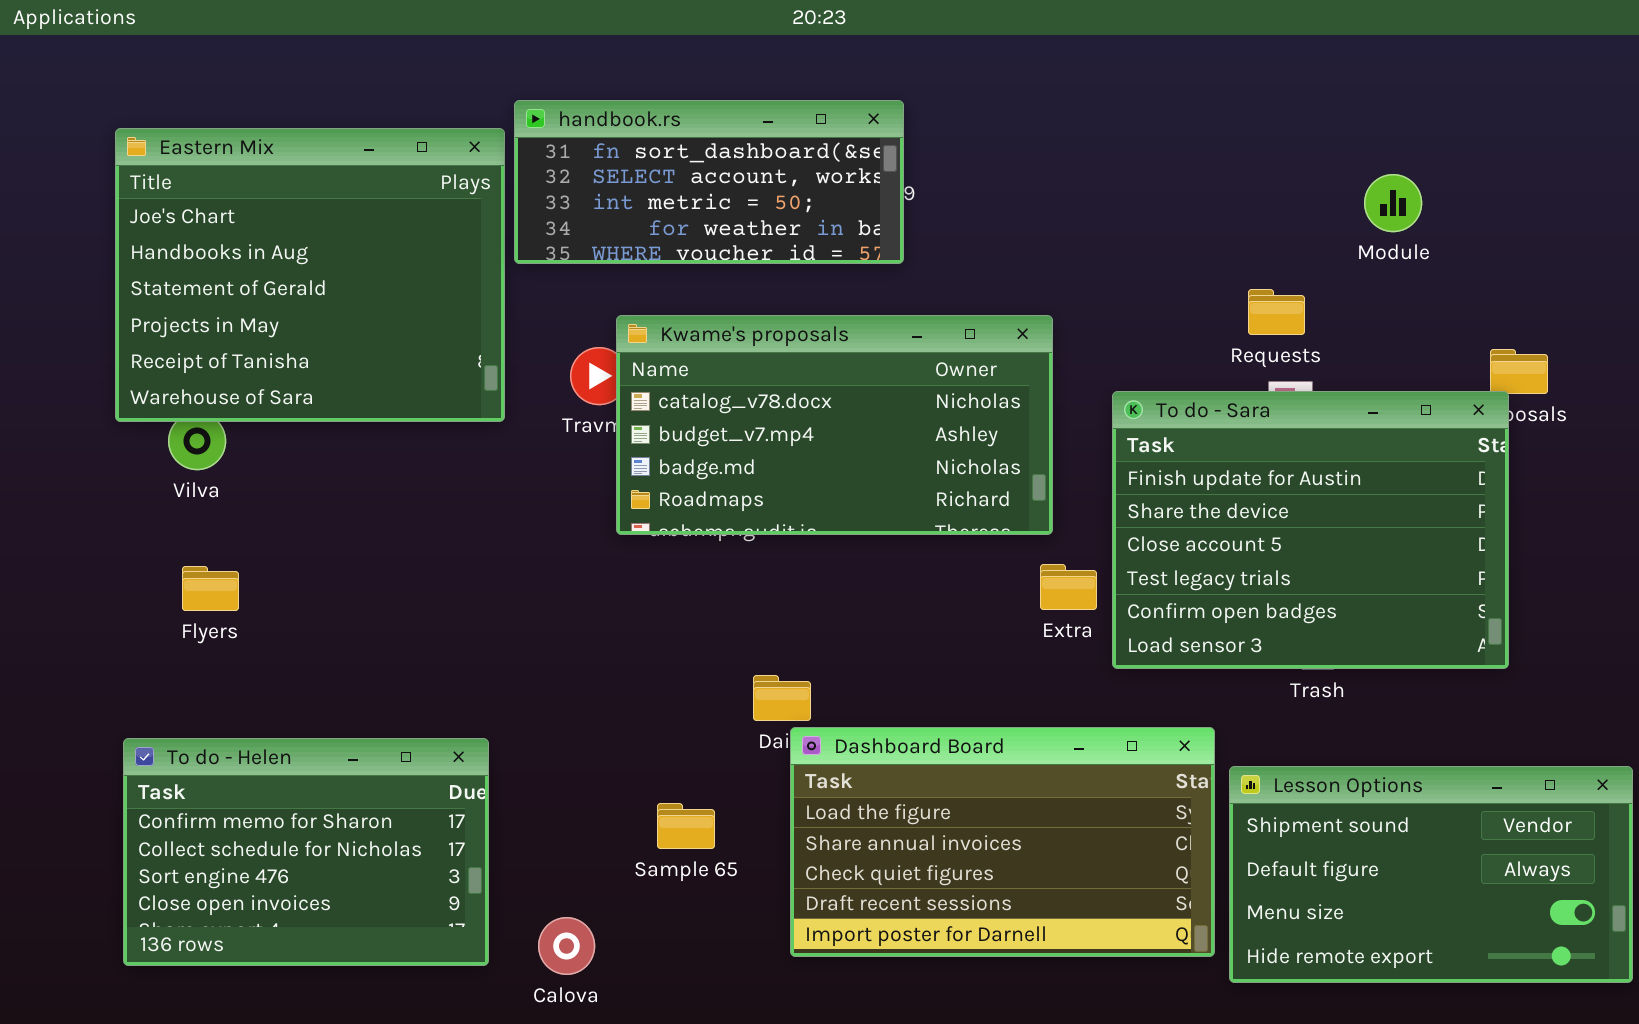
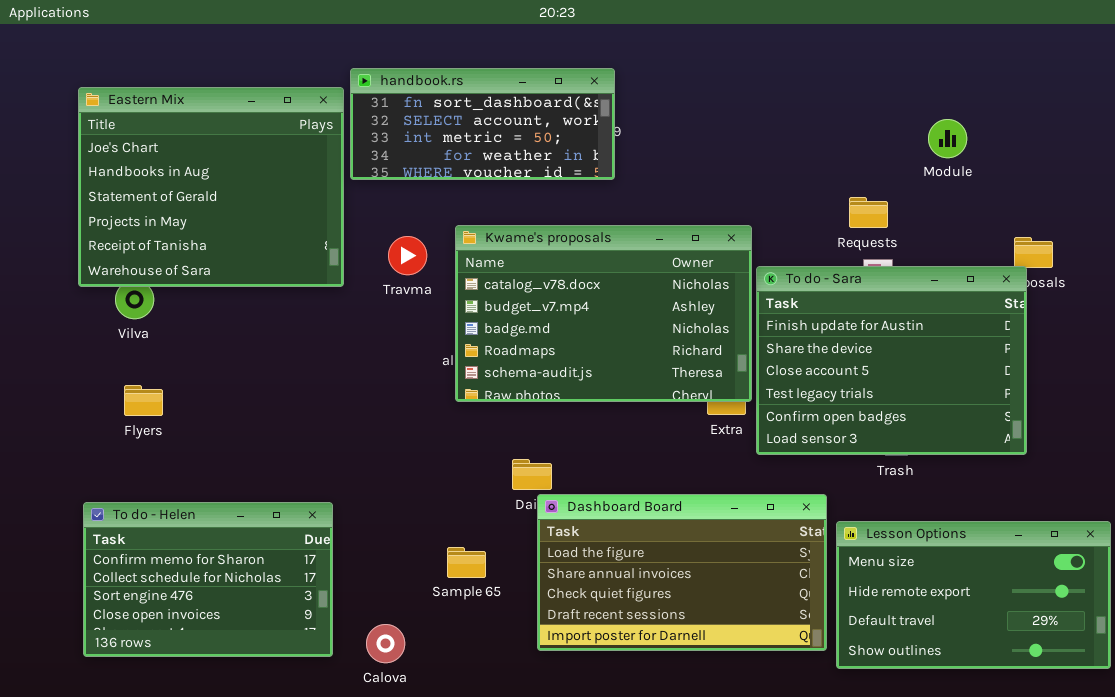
Kwame's proposals: [616,315,1053,535] -> [455,225,752,402], moved, resized
Lesson Options: [1229,766,1633,983] -> [836,521,1111,669], scrolled down 2 rows

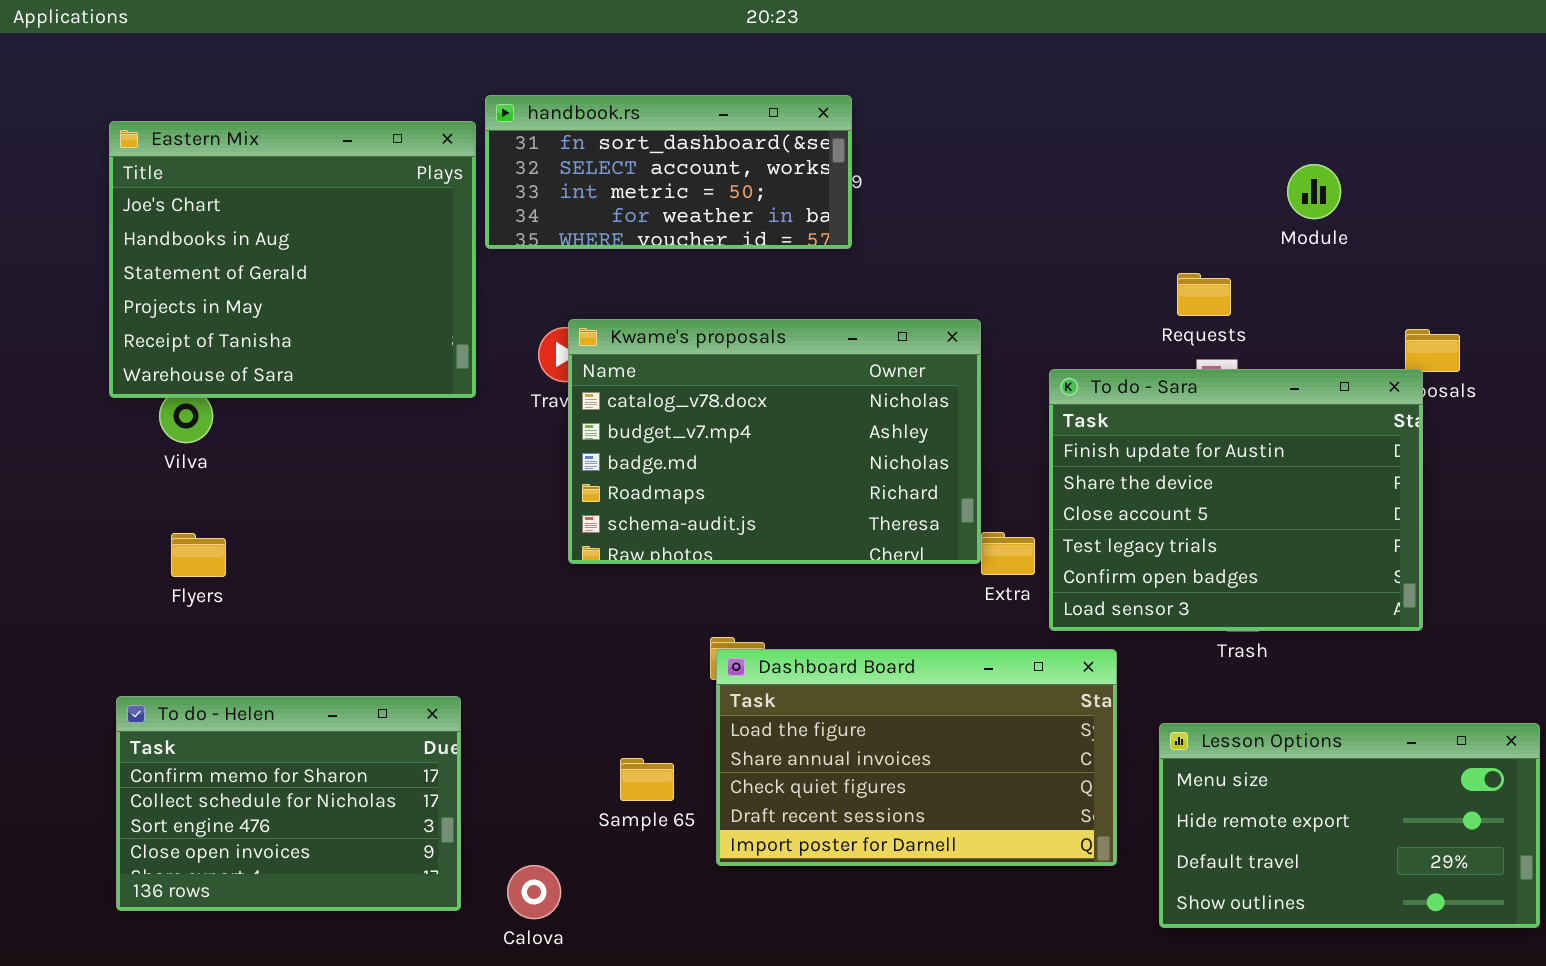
Kwame's proposals: [455,225,752,402] -> [568,319,981,564], moved
Dashboard Board: [537,494,827,651] -> [716,649,1117,866], moved

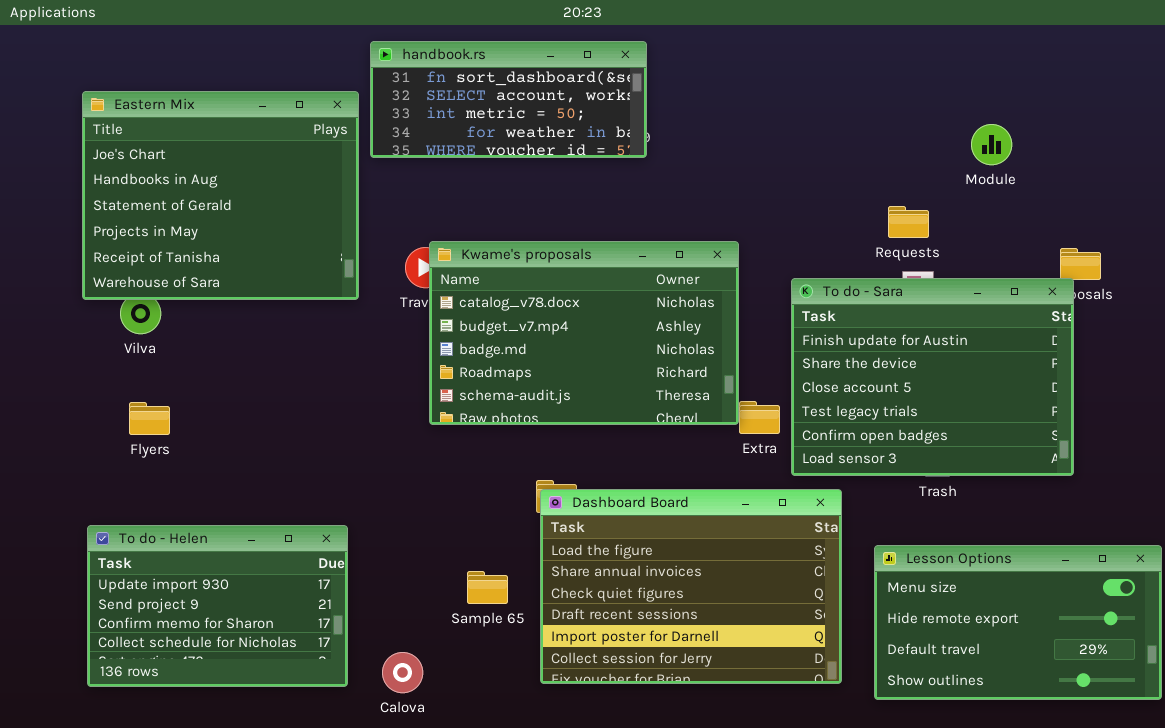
handbook.rs: [485,95,852,249] -> [370,41,647,158], moved
Dashboard Board: [716,649,1117,866] -> [540,489,842,684], resized
To do - Helen: [116,696,461,911] -> [87,525,348,687], scrolled up 2 rows

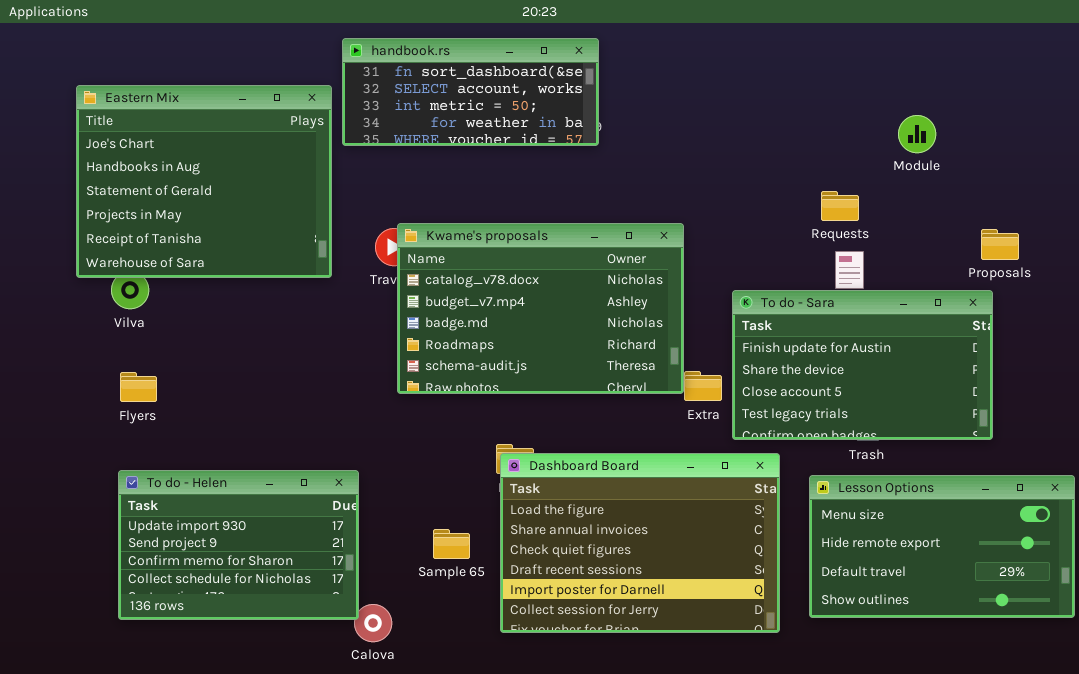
To do - Sara: [791,278,1074,476] -> [732,290,993,440], resized
To do - Helen: [87,525,348,687] -> [118,470,359,620], moved
Lesson Options: [874,545,1162,700] -> [809,475,1075,618], moved

